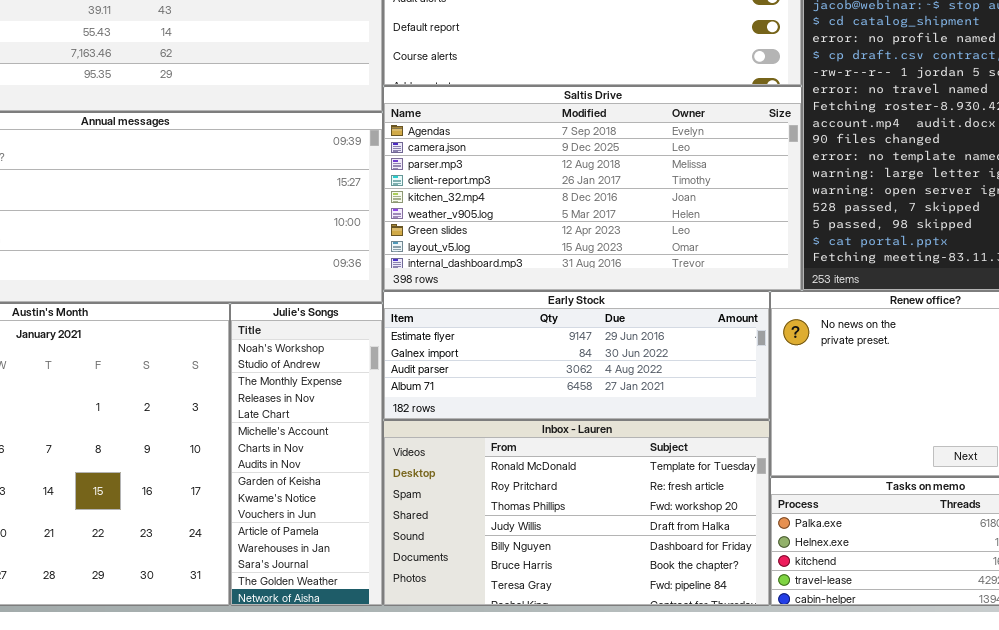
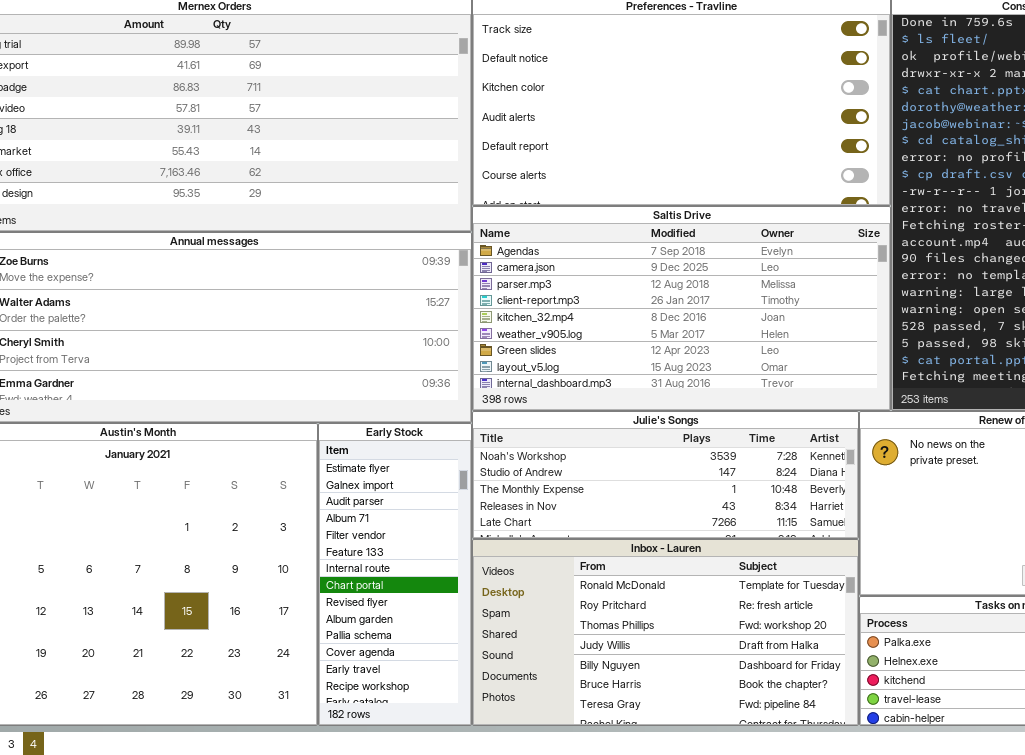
Early Stock: [383,291,770,420] -> [318,423,472,726], moved, resized
Julie's Songs: [230,303,383,606] -> [472,411,859,539], moved, resized

